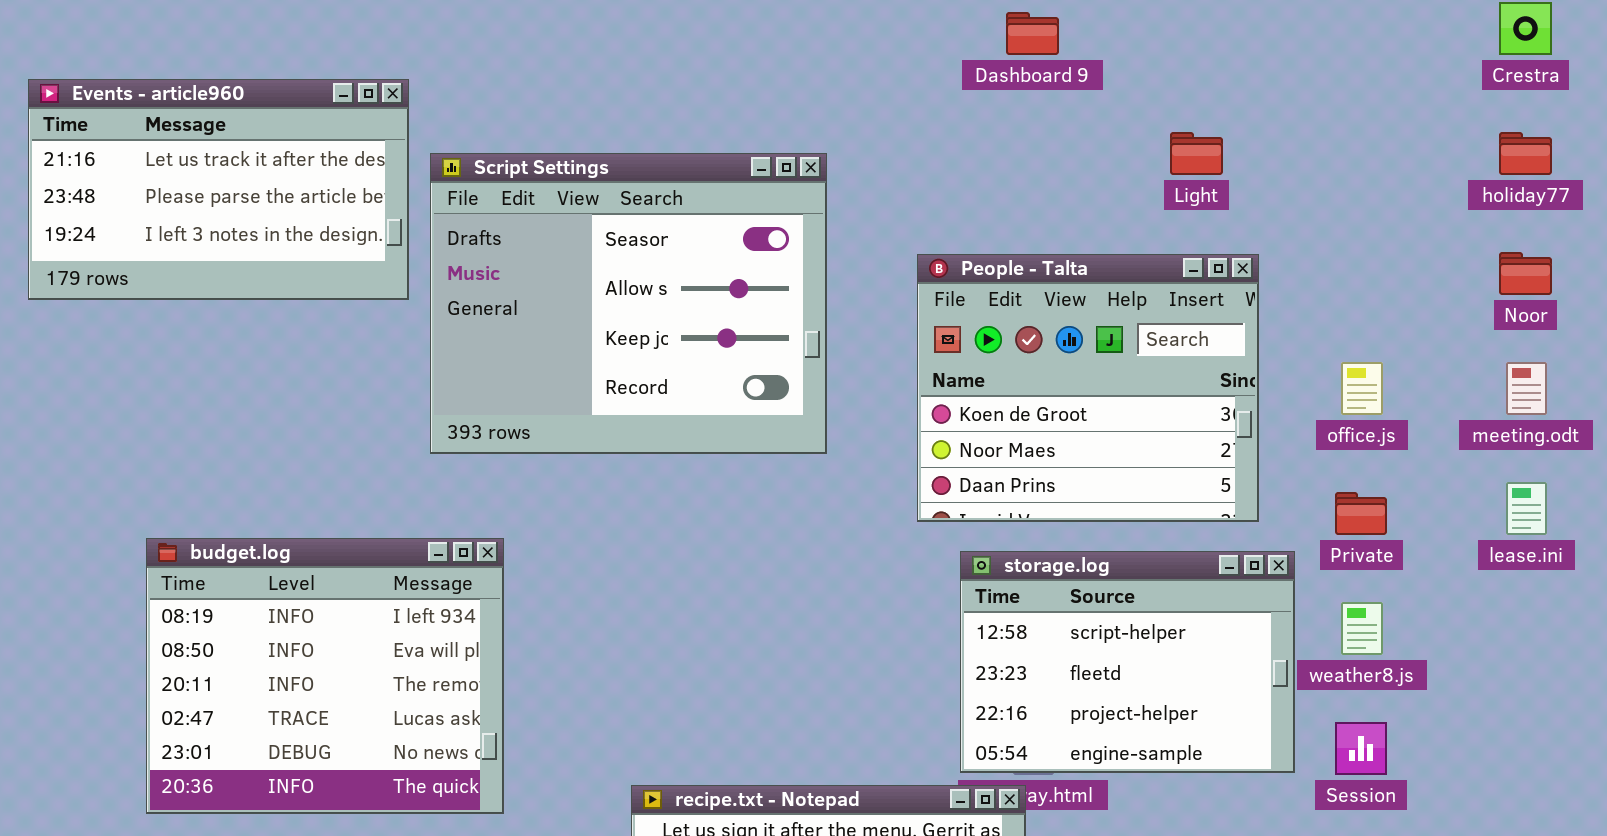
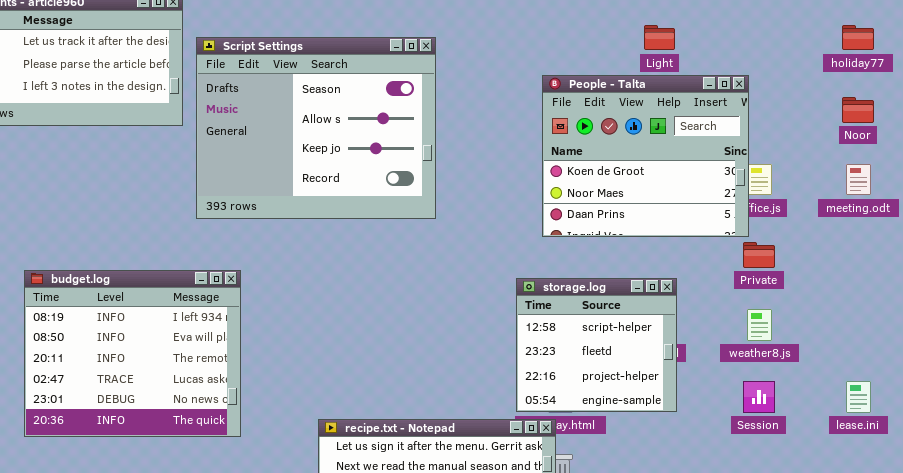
People - Talta: [917,254,1259,522] -> [542,75,749,237], moved
lease.ini: [1506,482,1547,535] -> [846,381,871,413], moved
storage.log: [960,551,1295,773] -> [516,278,677,412], resized

